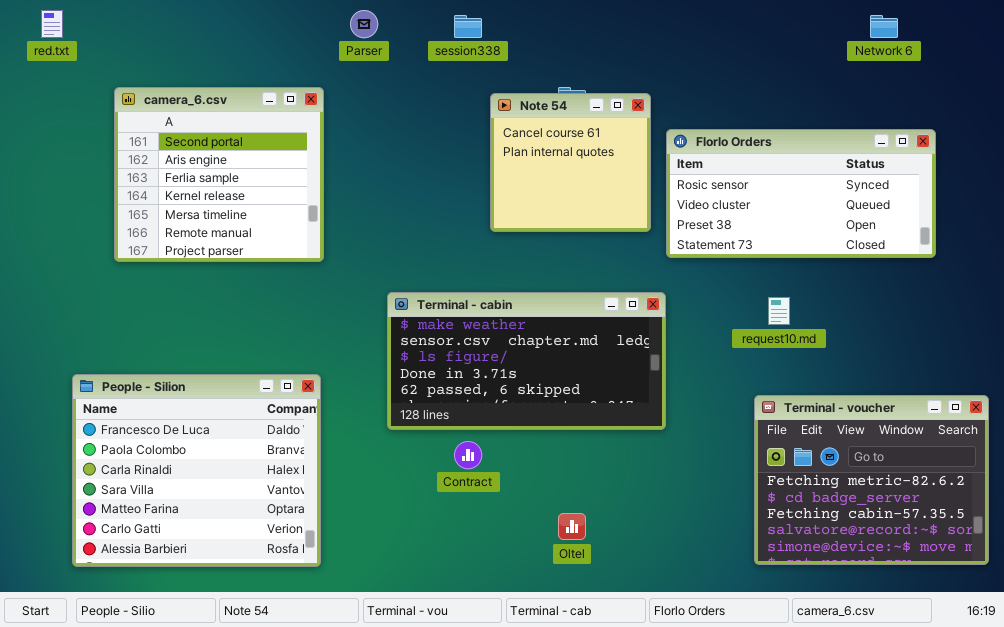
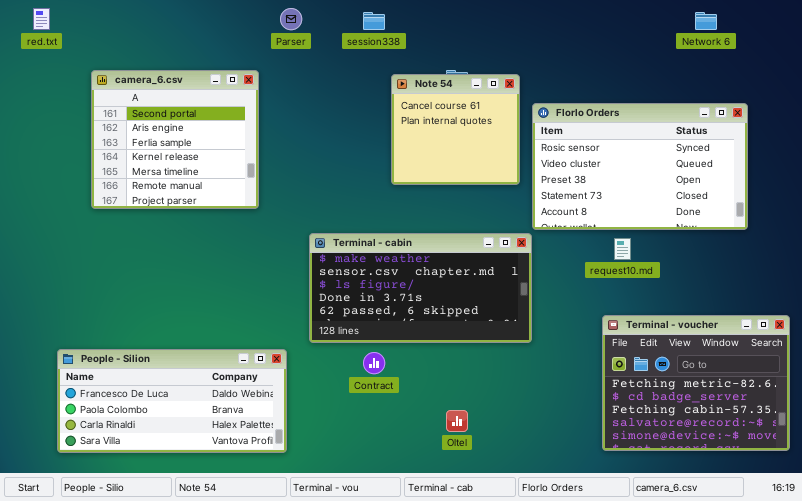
Florlo Orders: [666,129,936,258] -> [532,103,748,230], resized
People - Silion: [72,374,321,567] -> [57,349,287,453], resized

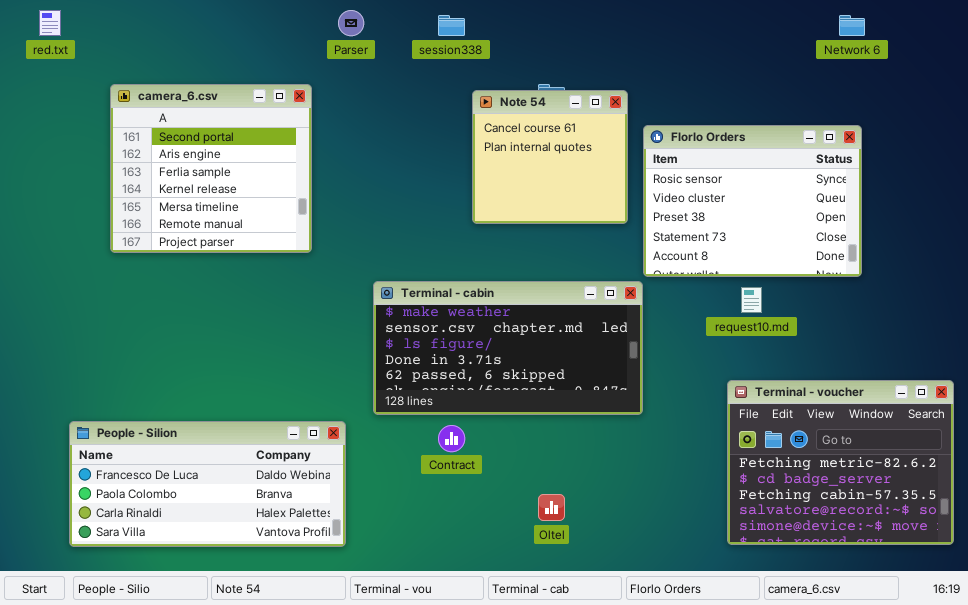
Florlo Orders: [532,103,748,230] -> [643,125,862,277], resized

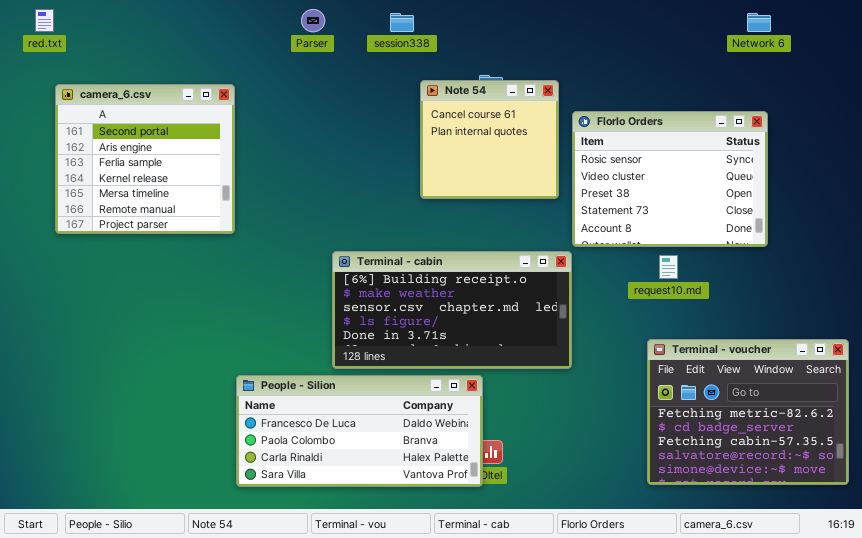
camera_6.csv: [110,84,312,253] -> [55,84,235,234], moved
Terminal - cabin: [373,281,643,415] -> [332,251,572,369], scrolled up 1 row
People - Silion: [69,421,346,547] -> [236,375,483,487], moved

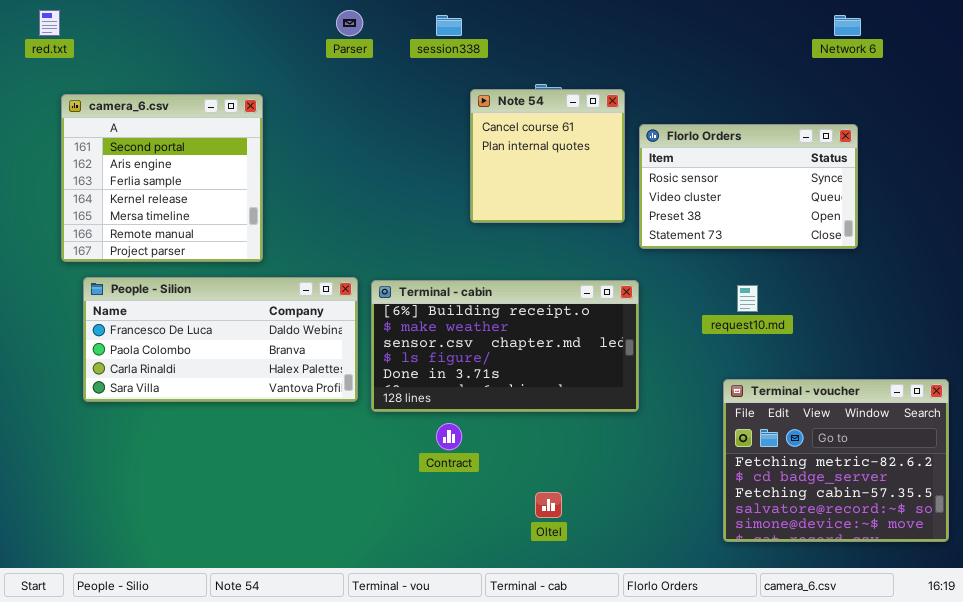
Florlo Orders: [572,111,768,247] -> [639,124,858,249], resized
People - Silion: [236,375,483,487] -> [83,277,358,402], moved

